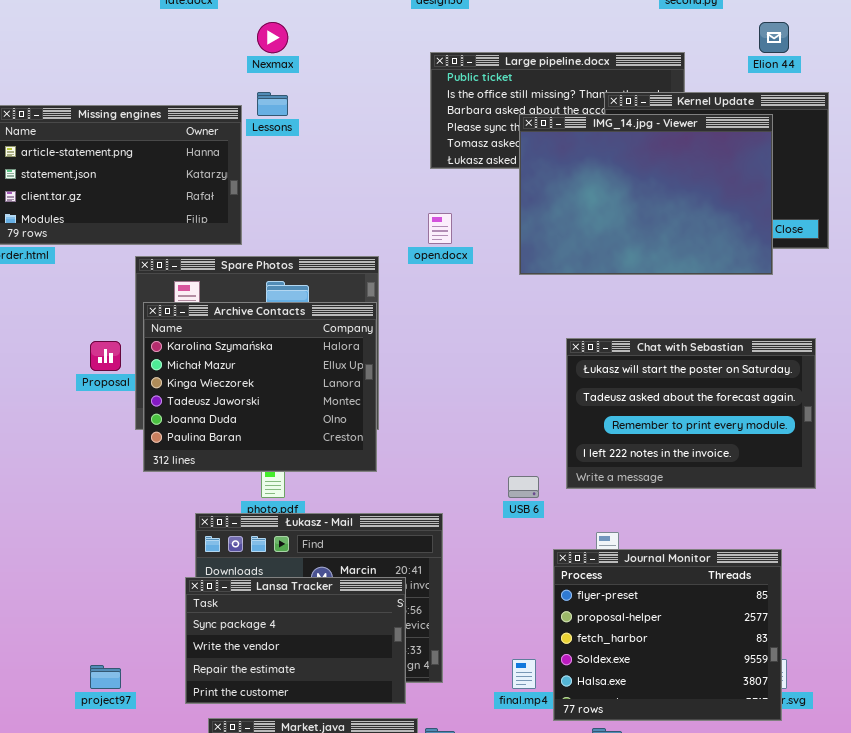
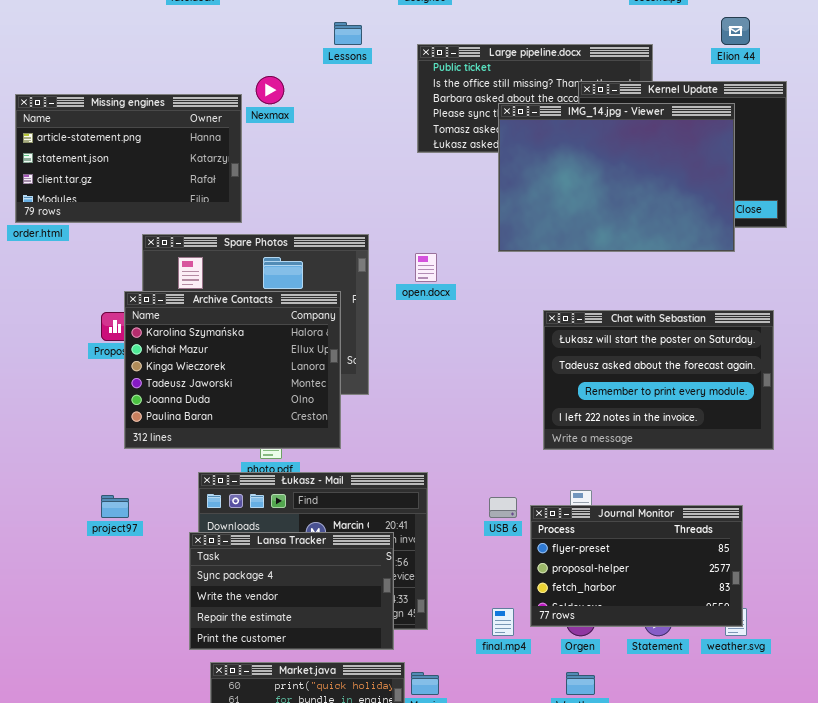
Nexmax: [257,22,288,53] -> [256,76,284,104], moved
Lessons: [257,92,288,116] -> [334,22,362,45], moved
open.docx: [428,213,452,244] -> [415,253,437,282], moved
Archive Contacts: [143,302,377,472] -> [124,291,341,449], moved
USB 6: [508,476,539,498] -> [489,497,517,518], moved
Journal Monitor: [553,549,782,721] -> [530,505,743,627], resized
project97: [90,665,121,689] -> [101,495,129,518], moved

